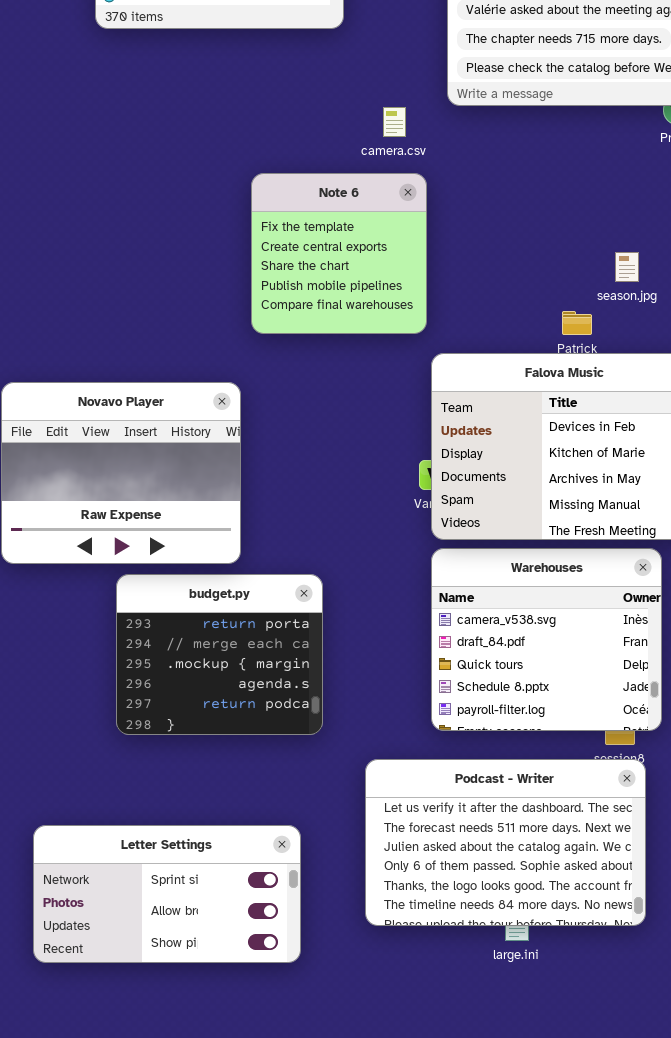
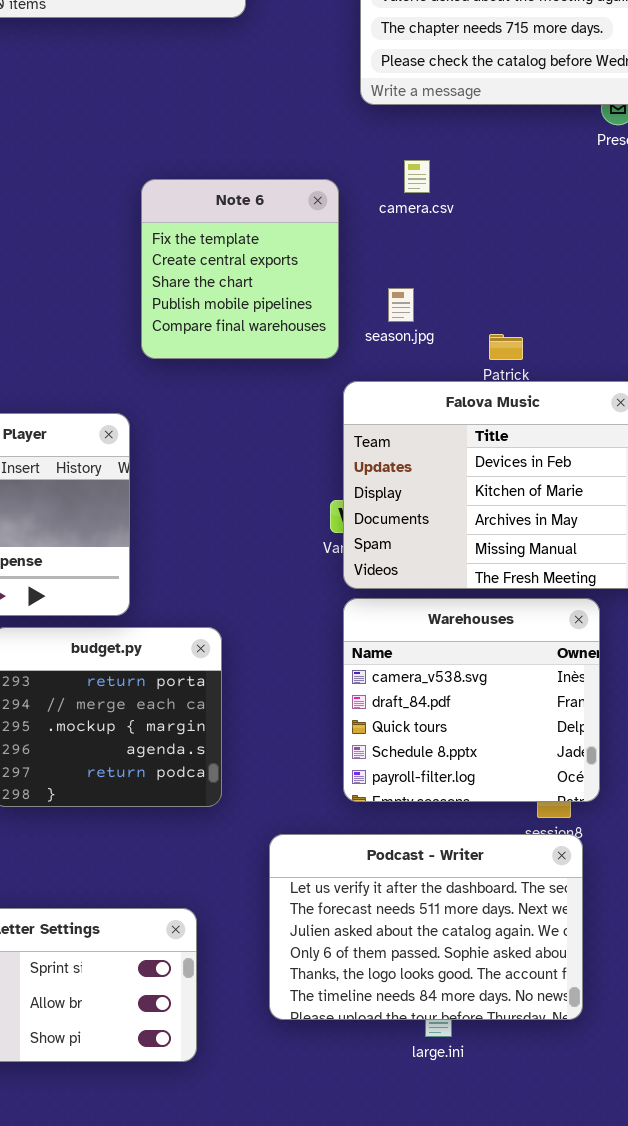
camera.csv: [383,107,406,137] -> [404,160,430,193], moved
season.jpg: [615,252,639,282] -> [388,288,414,322], moved

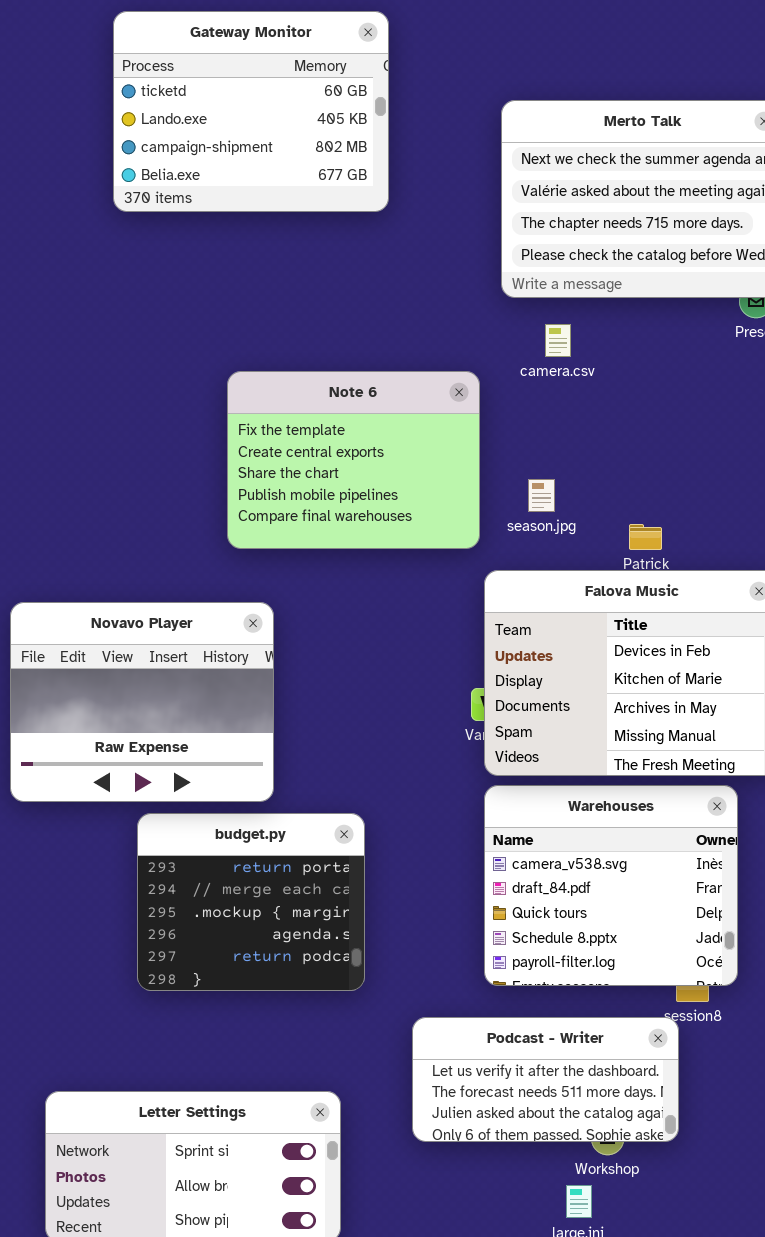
camera.csv: [404,160,430,193] -> [545,324,571,357], moved
Note 6: [141,179,339,359] -> [227,371,480,549], resized
Podcast - Writer: [269,834,583,1020] -> [412,1017,679,1142], resized

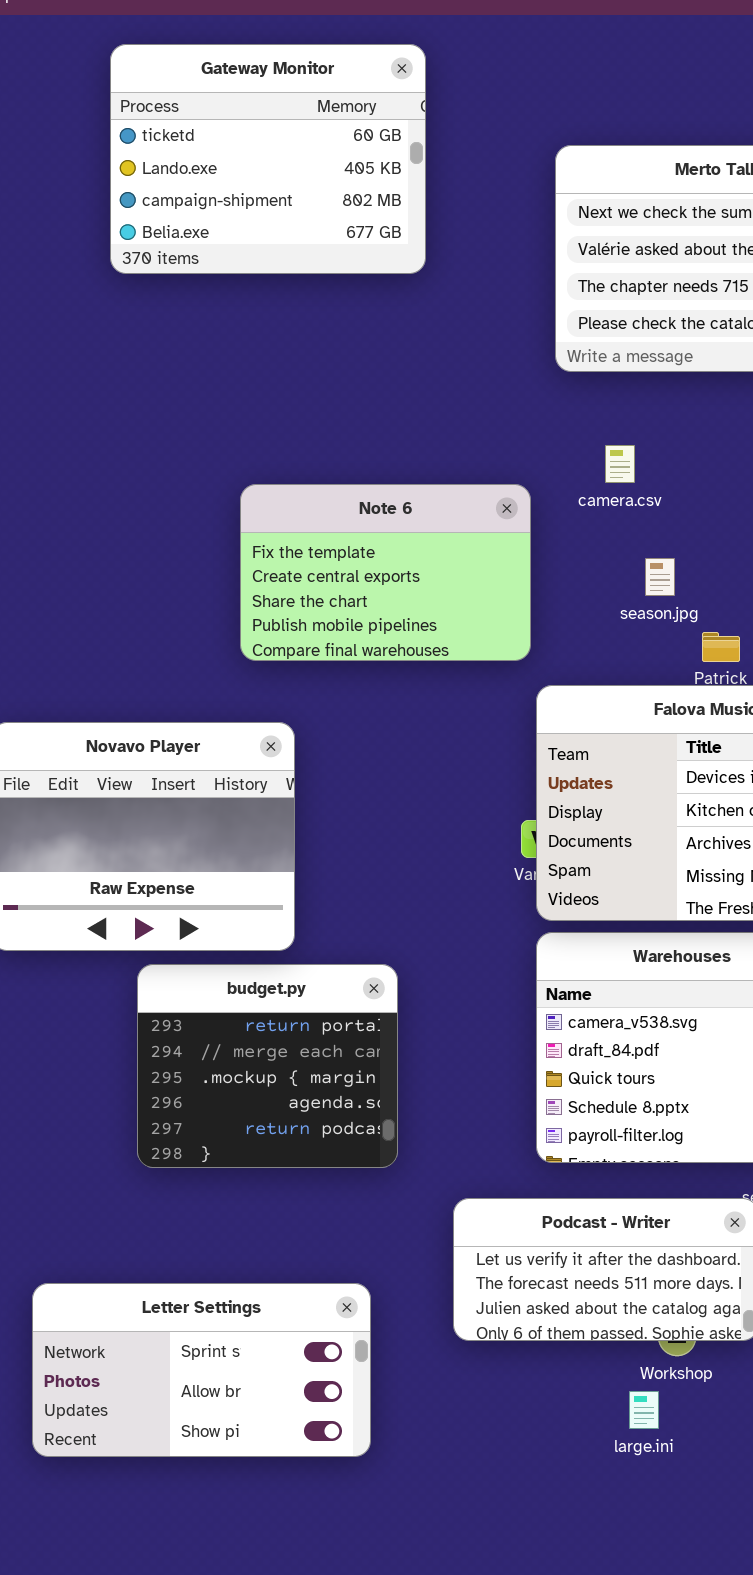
camera.csv: [545,324,571,357] -> [605,445,635,483], moved
Note 6: [227,371,480,549] -> [240,484,531,661], resized
season.jpg: [528,479,555,512] -> [645,558,675,596], moved

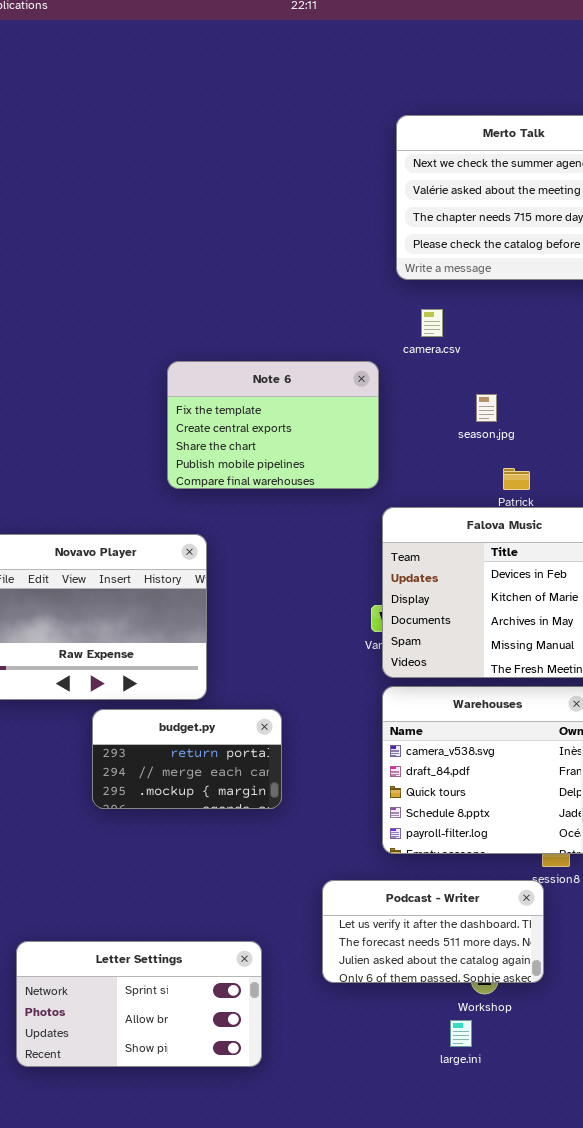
Gateway Monitor: [110,44,426,274] -> none, closed
camera.csv: [605,445,635,483] -> [421,309,443,337], moved
season.jpg: [645,558,675,596] -> [476,394,497,422], moved
budget.py: [137,964,398,1168] -> [92,709,282,809], resized

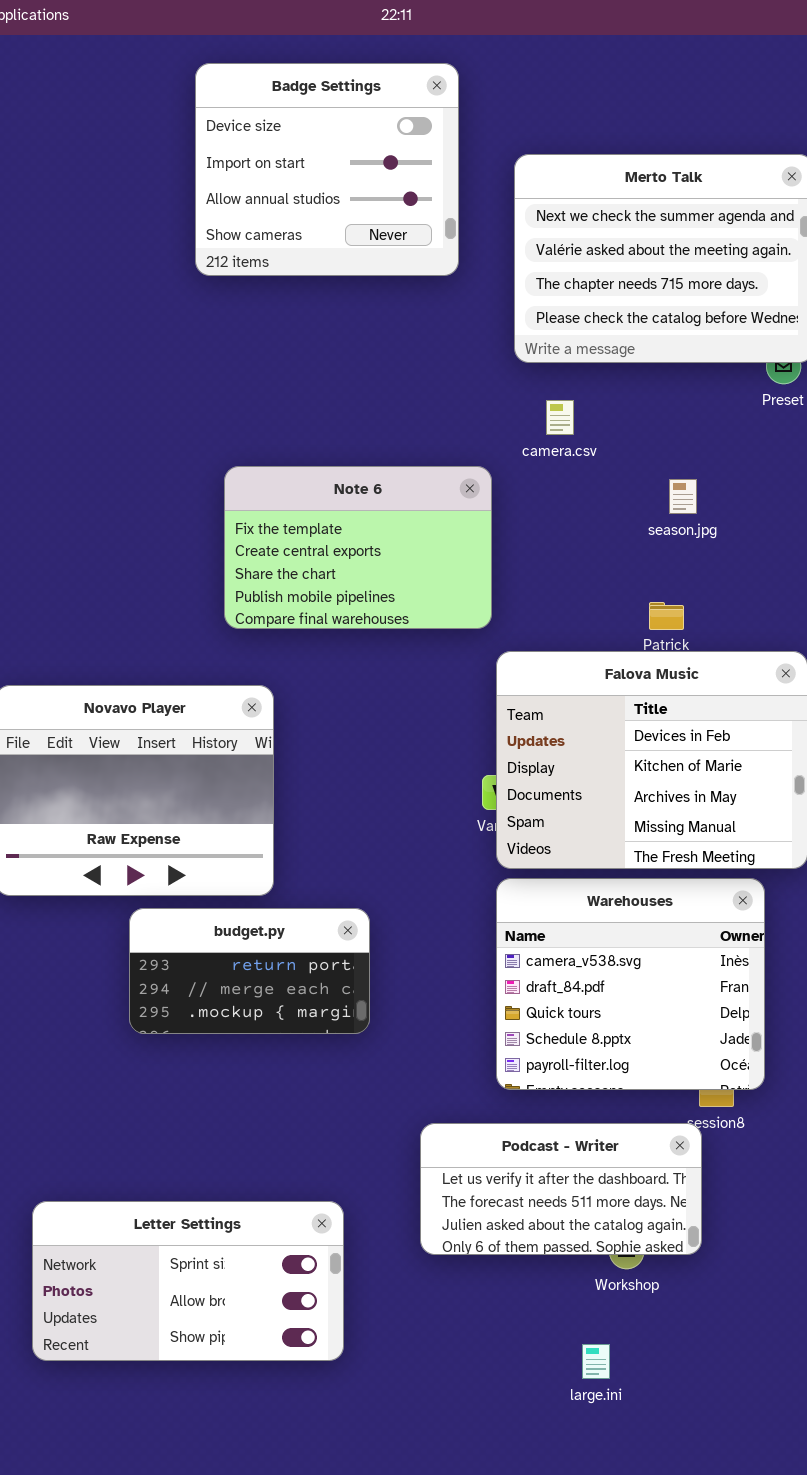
Badge Settings: none -> [195,63,459,276], opened
season.jpg: [476,394,497,422] -> [669,479,697,514], moved
large.ini: [450,1020,472,1047] -> [582,1344,610,1379], moved

